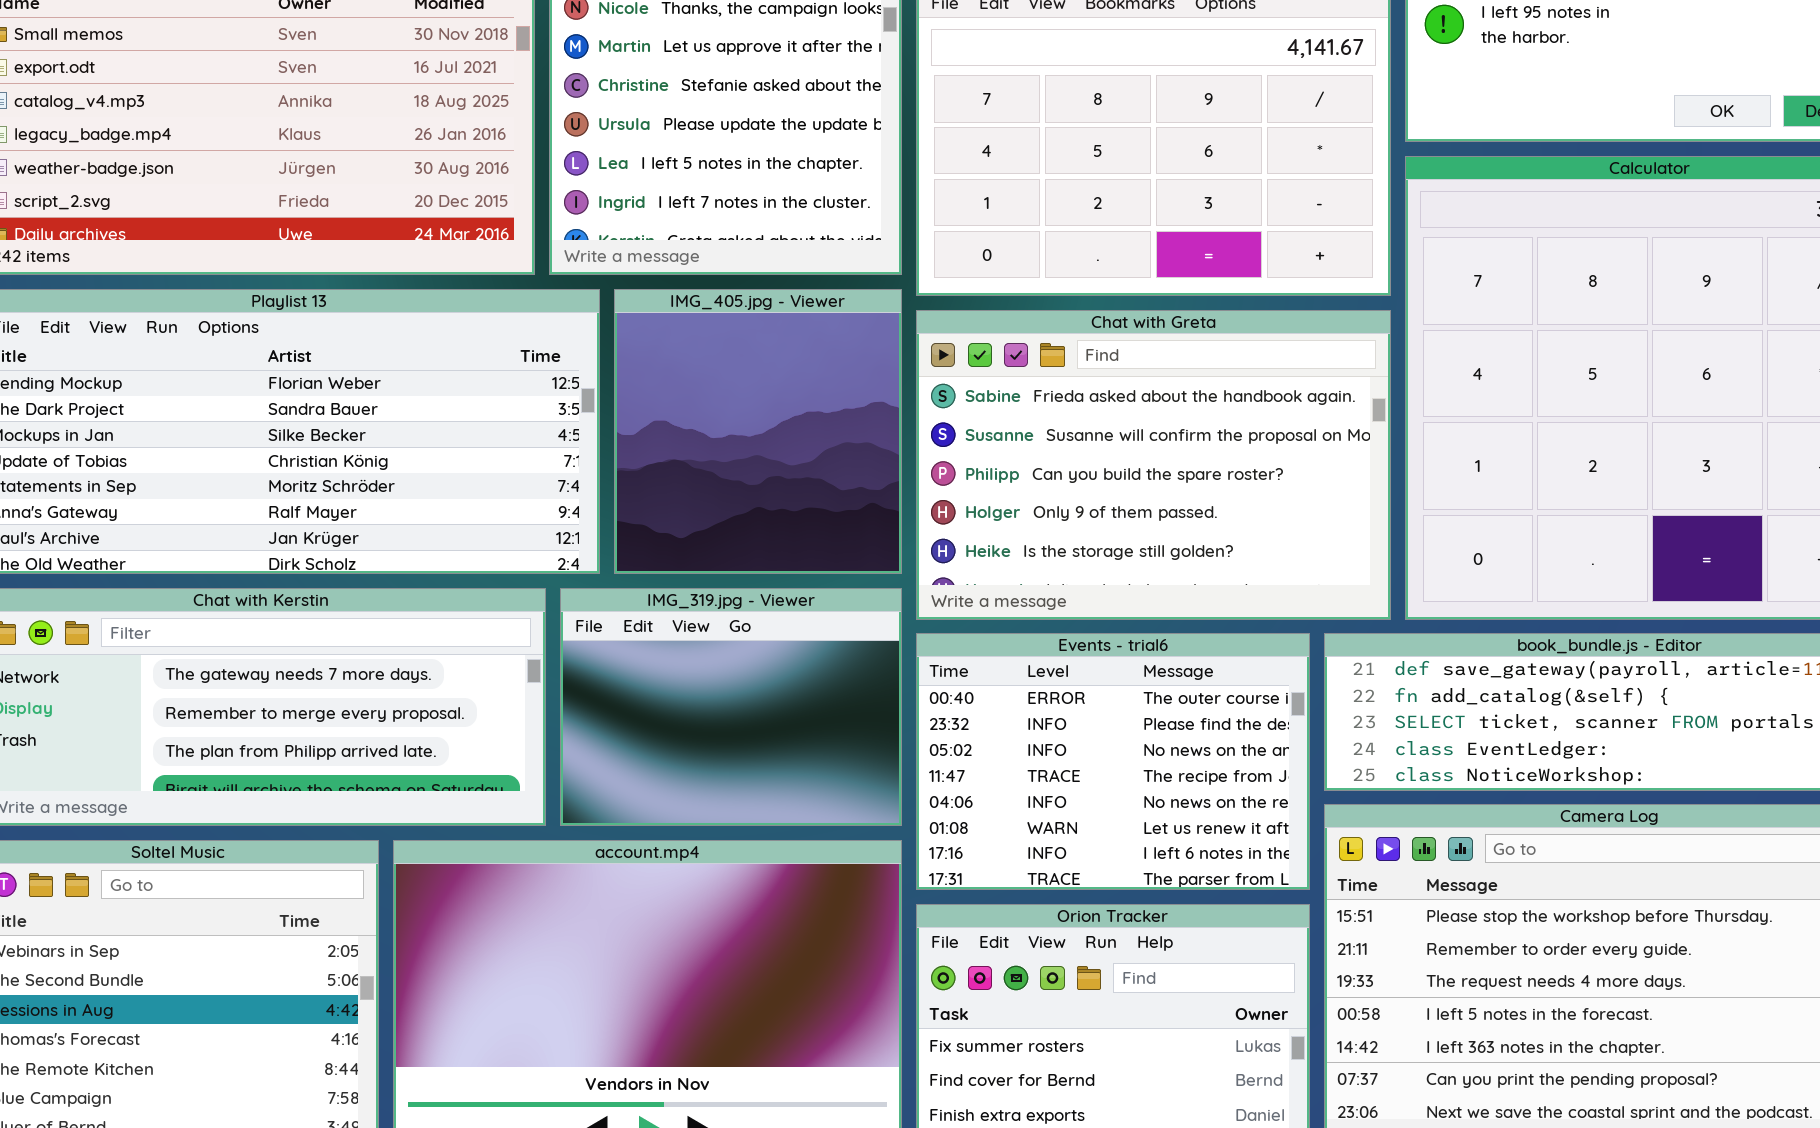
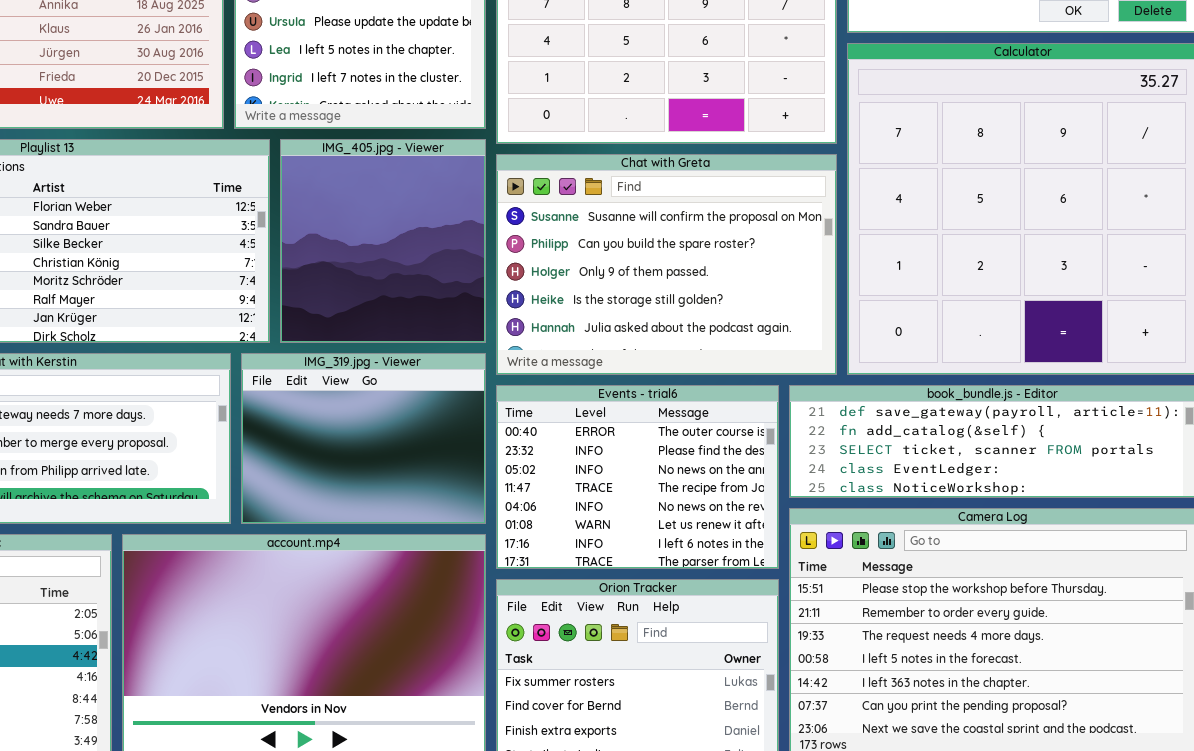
Chat with Greta: [916,310,1391,620] -> [496,154,837,375], scrolled down 1 row

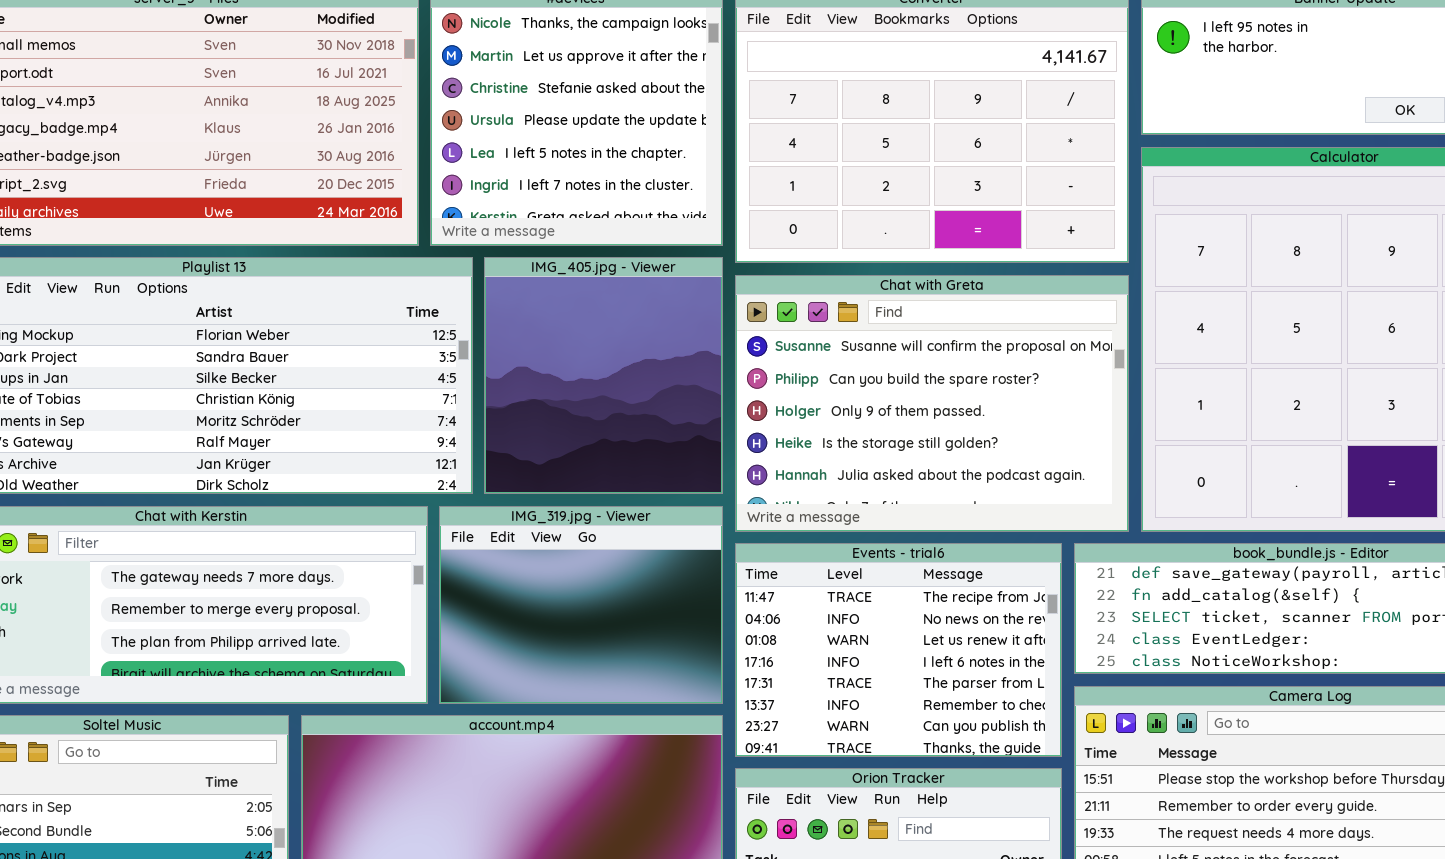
Events - trial6: [496,385,779,569] -> [735,543,1062,757], scrolled down 3 rows

